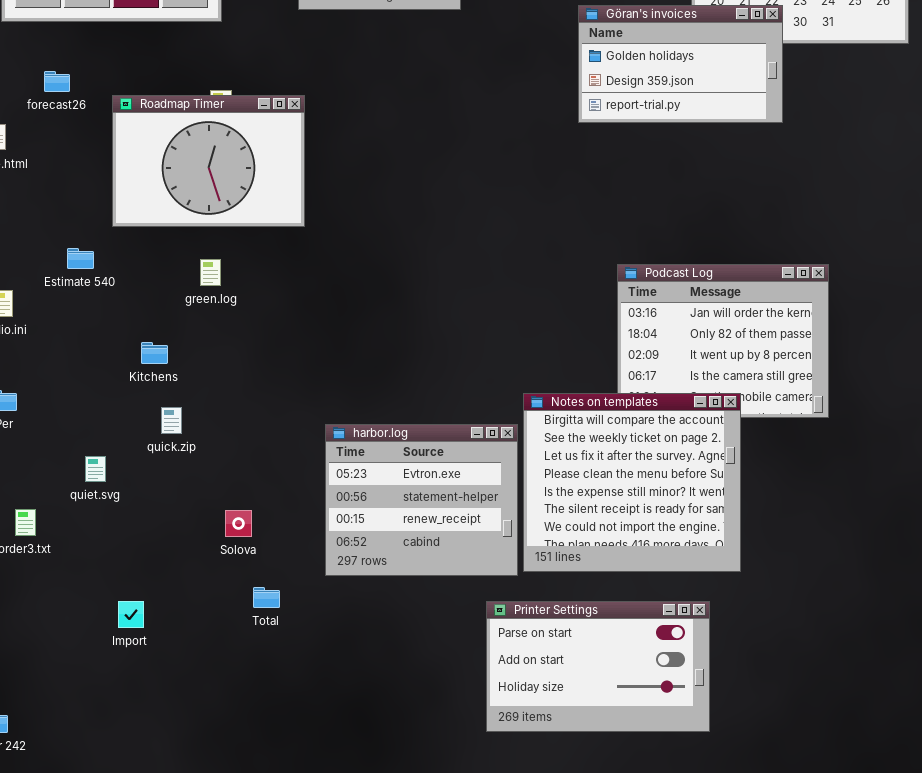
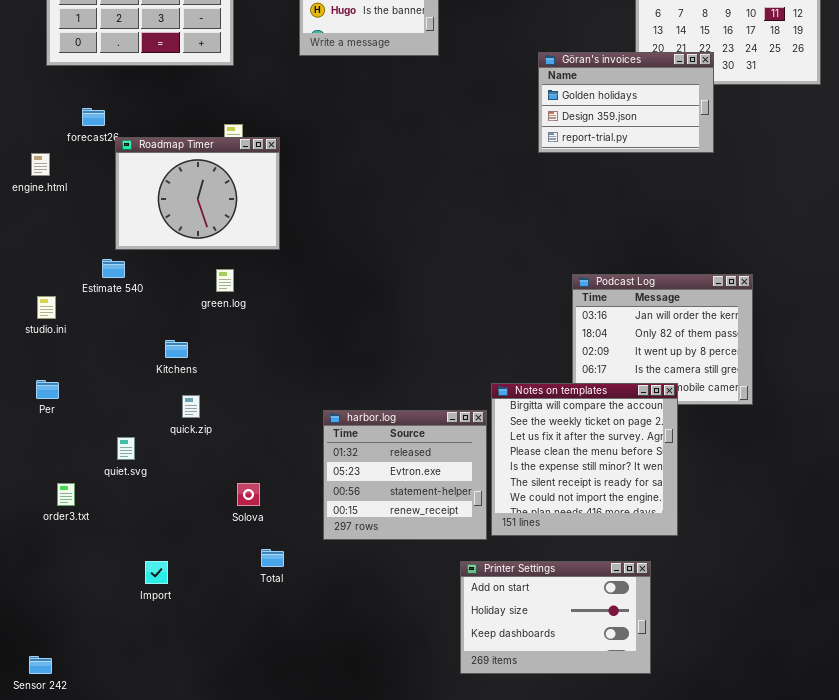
Roadmap Timer: [112,95,305,227] -> [115,137,280,250], moved
harbor.log: [325,424,518,576] -> [323,410,487,540], scrolled up 1 row
Printer Settings: [486,601,710,732] -> [460,561,651,674], scrolled down 1 row

